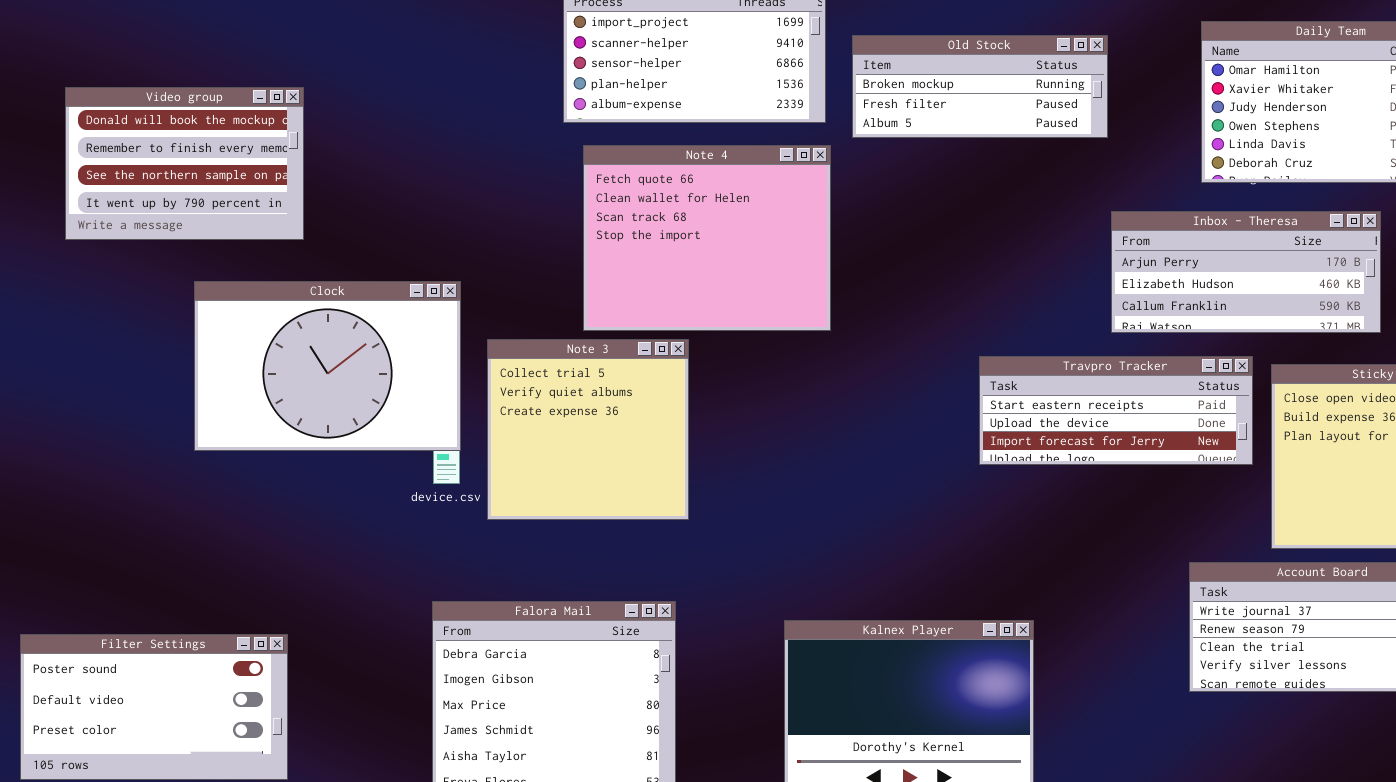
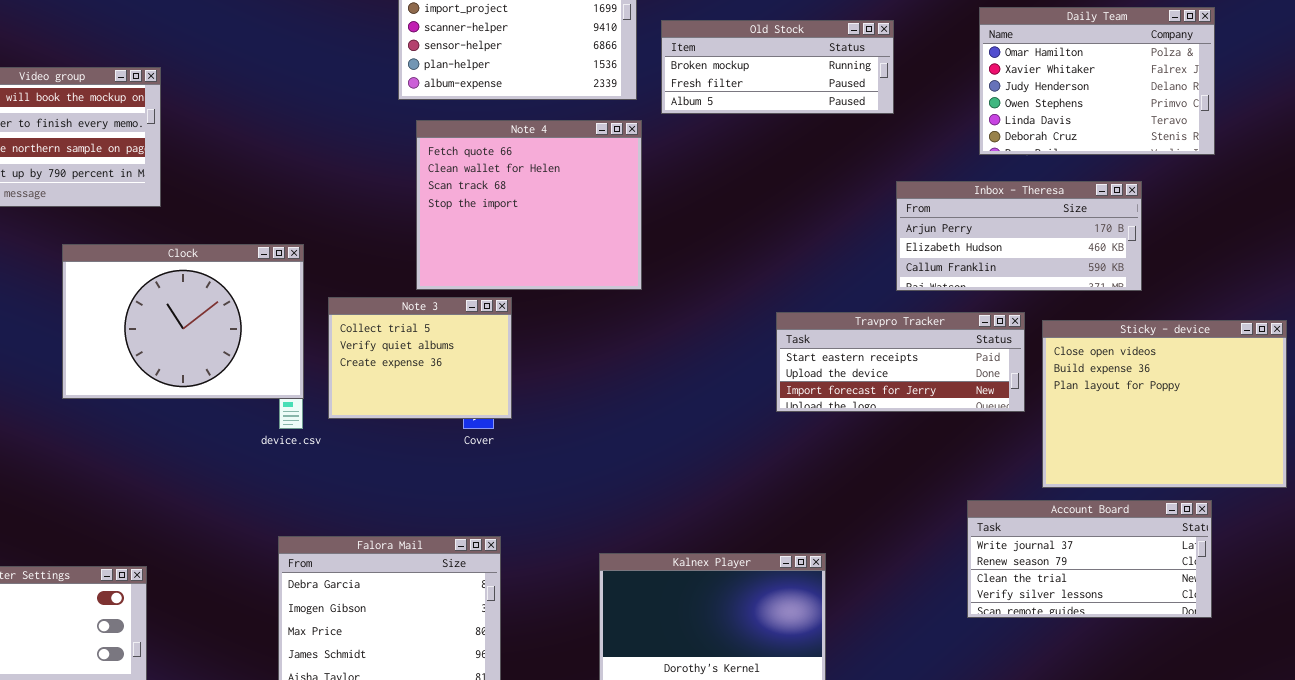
Note 3: [487,339,689,520] -> [328,297,512,419], resized

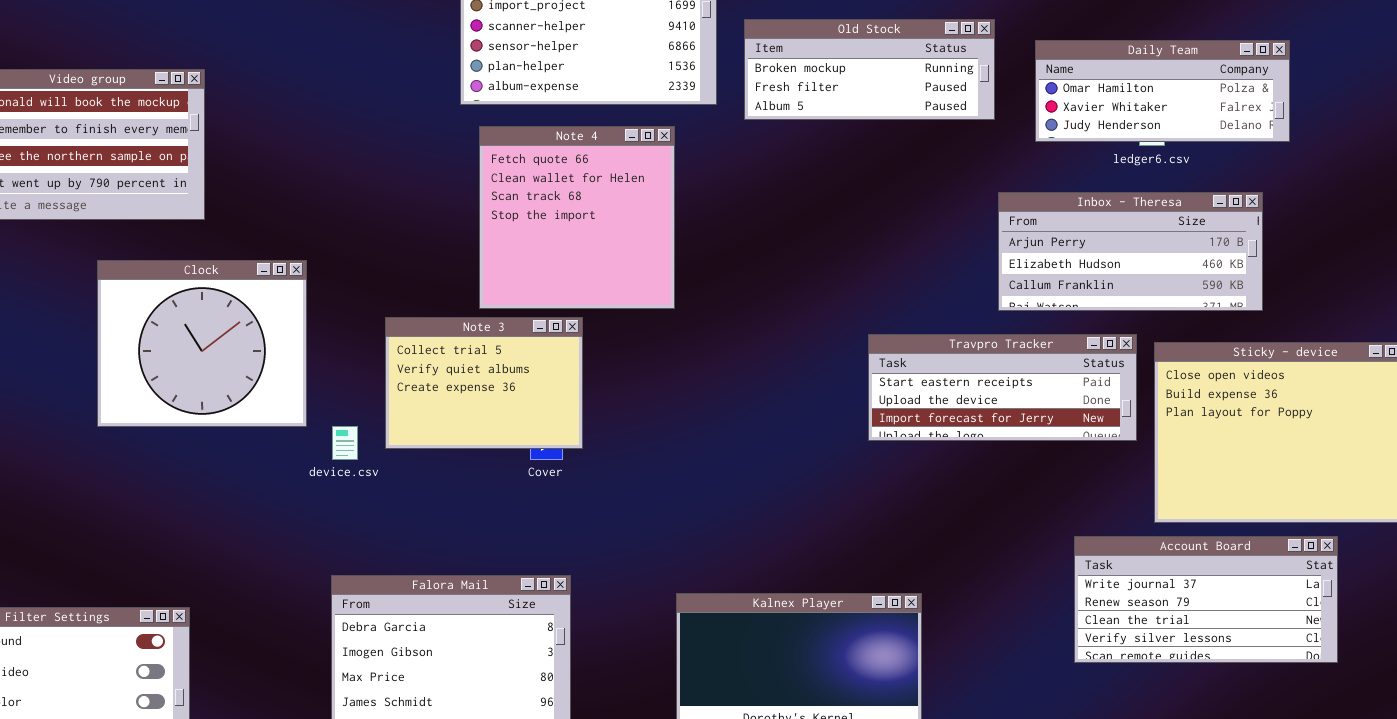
Daily Team: [979,7,1215,155] -> [1035,40,1290,142], moved, resized
Note 4: [416,120,642,290] -> [479,126,675,309], resized
Clock: [62,244,304,399] -> [97,260,307,427], resized

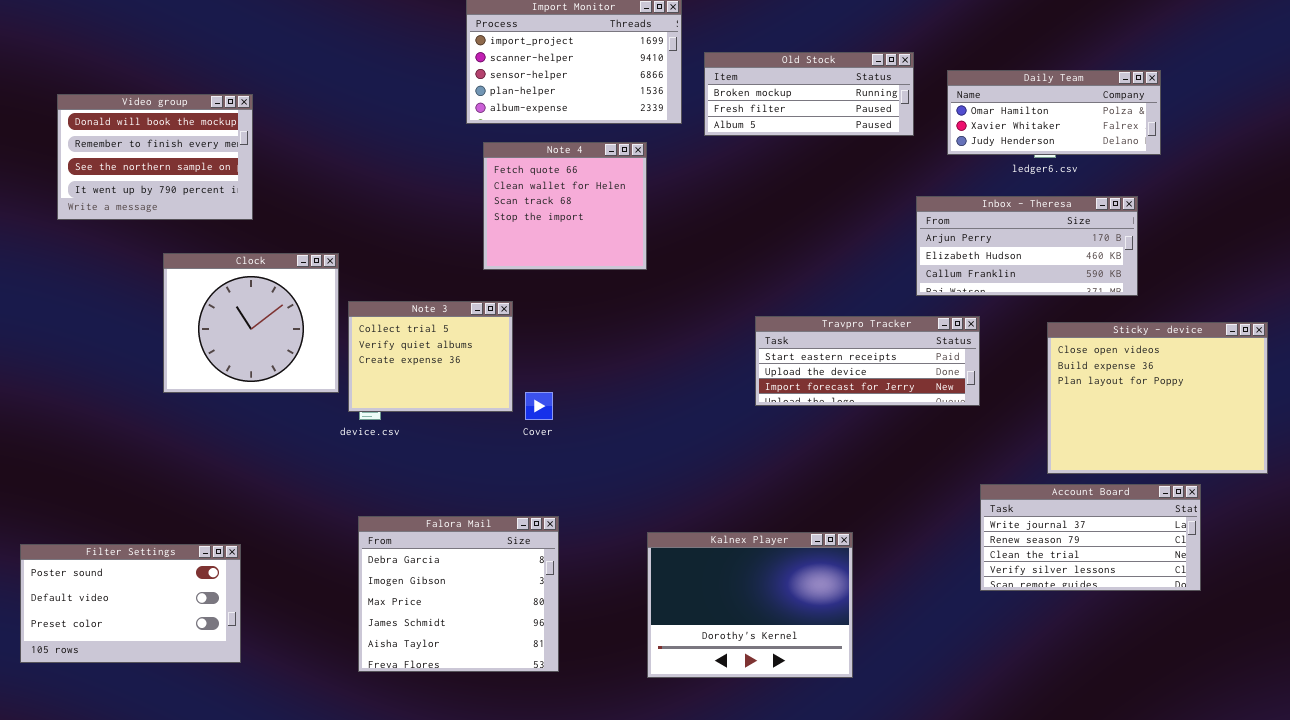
Note 4: [479,126,675,309] -> [483,142,647,270], resized
Note 3: [385,317,583,449] -> [348,301,513,412], moved
Travpro Tracker: [868,334,1137,441] -> [755,316,980,406], moved

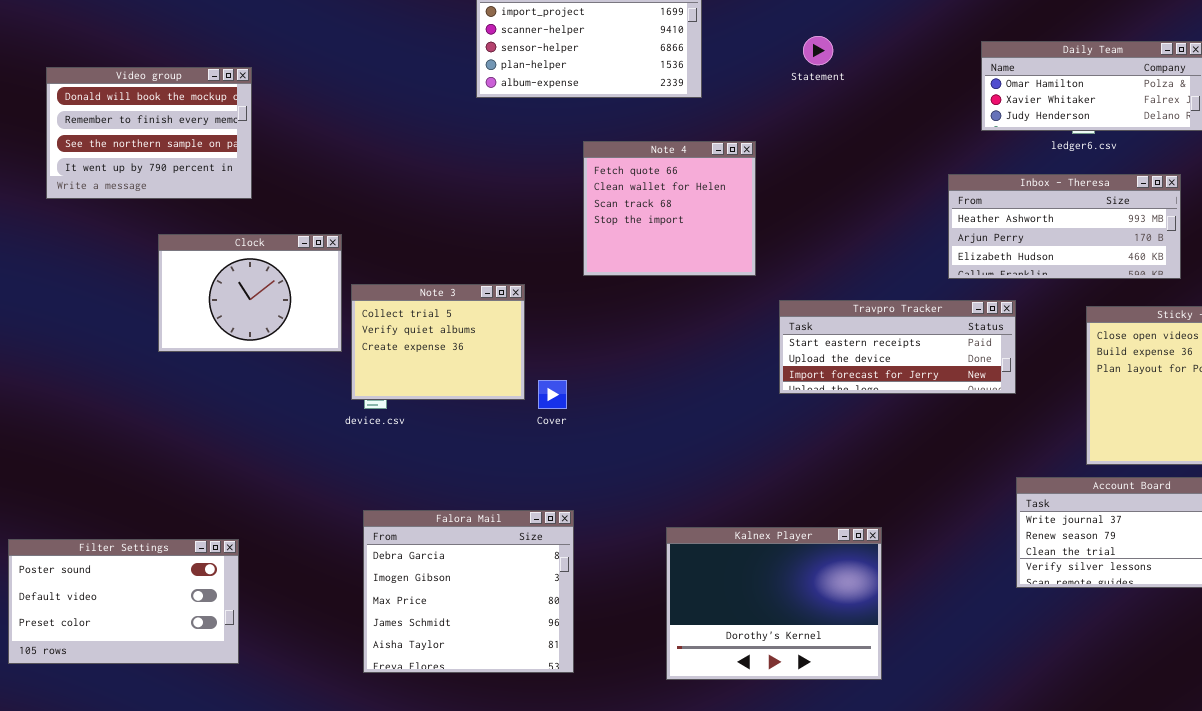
Old Stock: [704,52,914,136] -> none, closed
Note 4: [483,142,647,270] -> [583,141,756,276], moved
Inbox - Theresa: [916,196,1138,296] -> [948,174,1181,279], scrolled up 1 row
Clock: [163,253,339,393] -> [158,234,342,352], resized

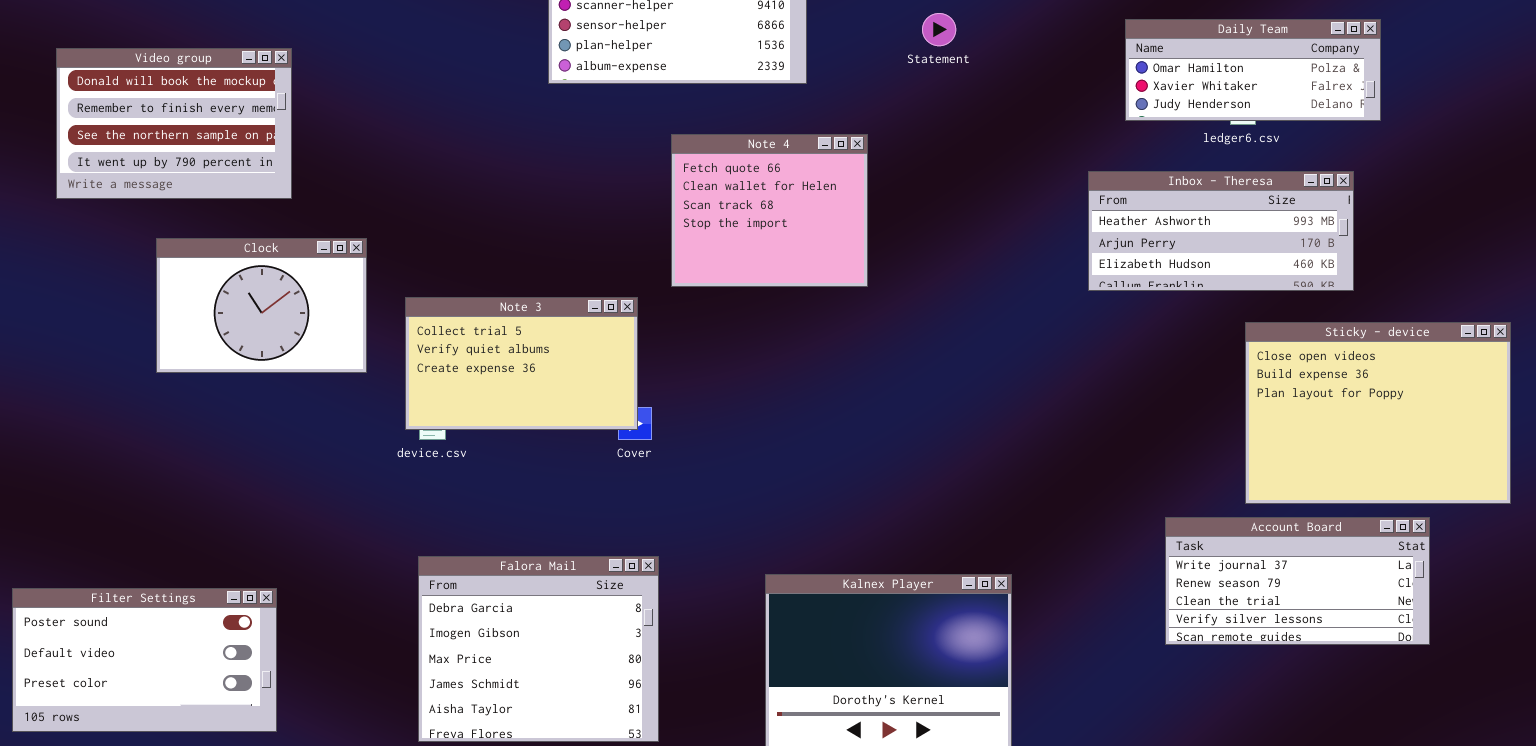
Clock: [158,234,342,352] -> [156,238,367,373], moved
Note 3: [351,284,525,400] -> [405,297,638,430], resized
Travpro Tracker: [779,300,1016,394] -> none, closed

